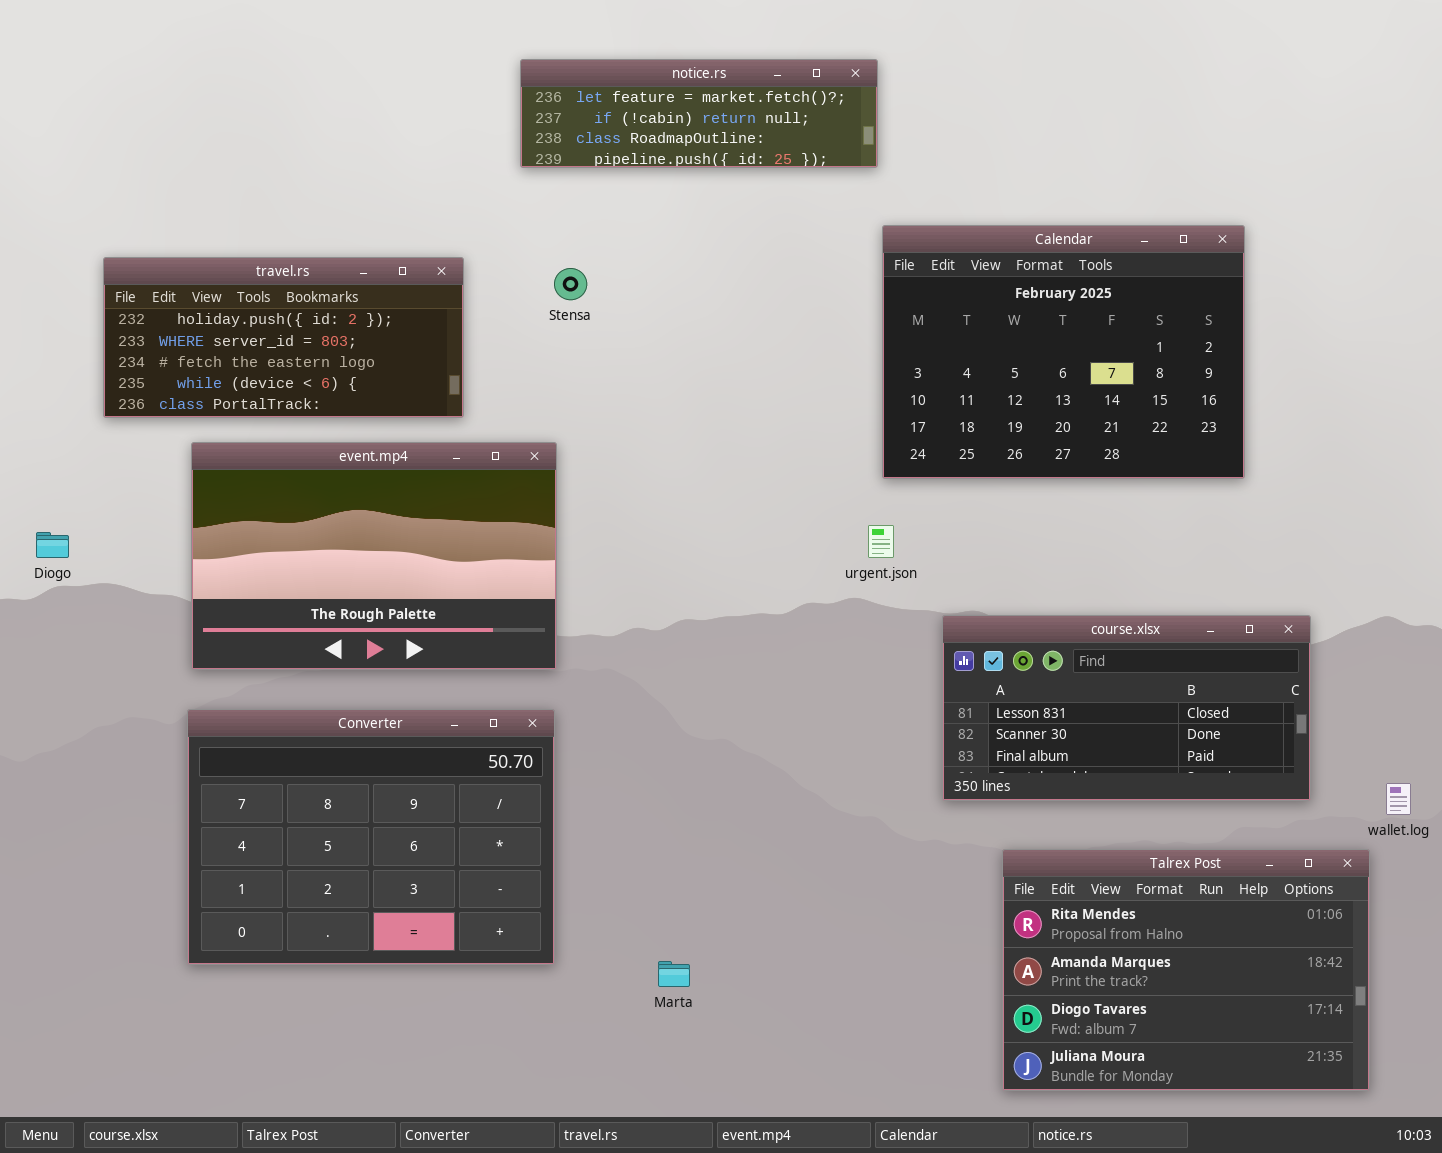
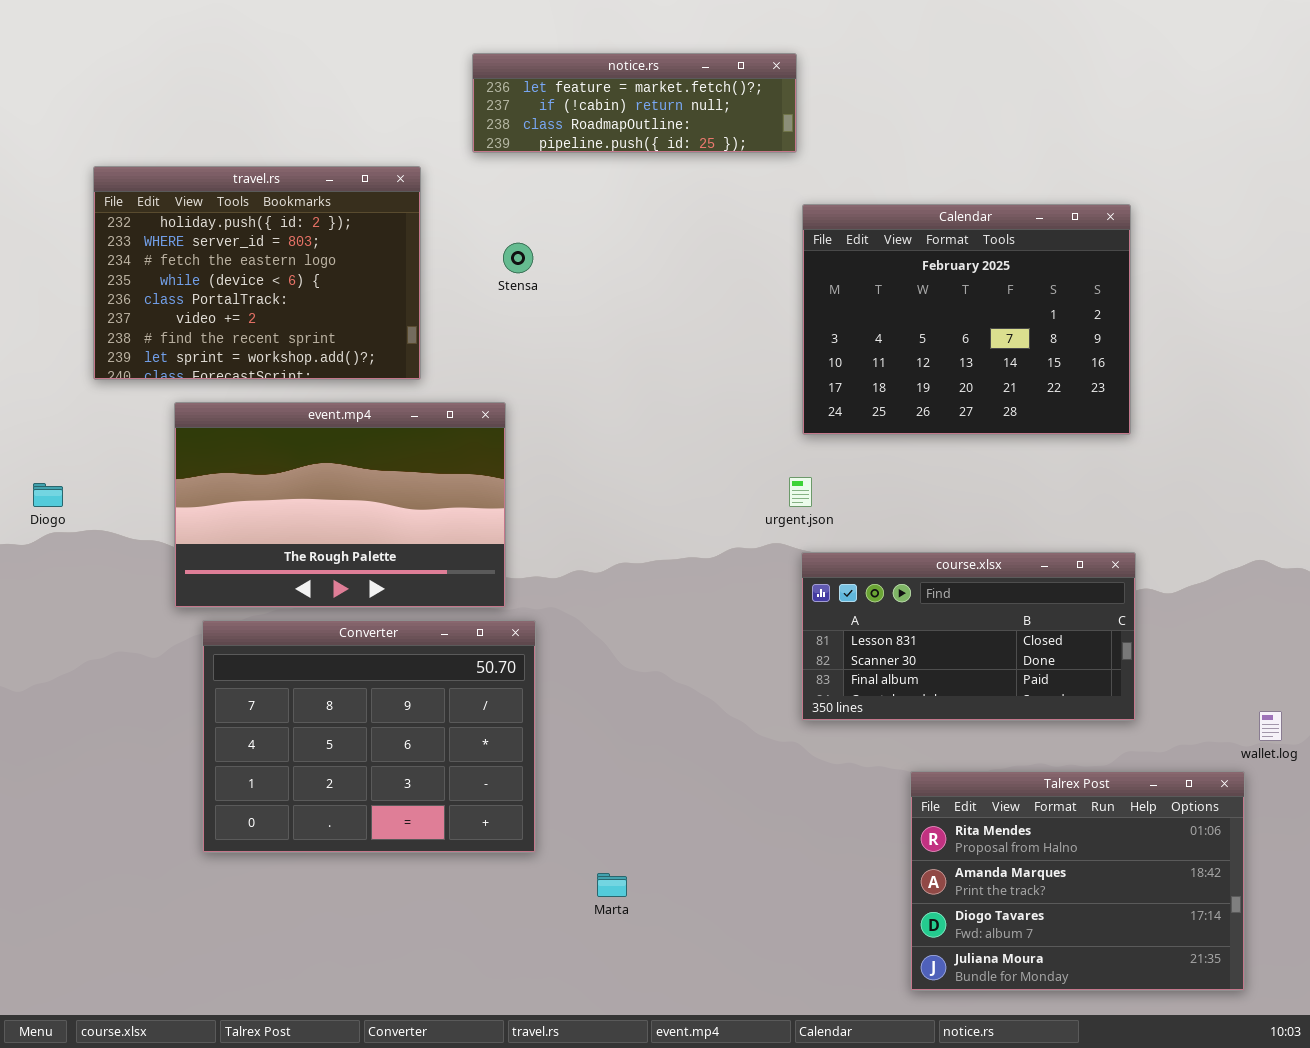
travel.rs: [103,257,464,418] -> [93,166,421,380], resized
course.xlsx: [942,615,1311,801] -> [801,552,1136,721], moved
Converter: [187,709,555,965] -> [202,620,536,853], moved

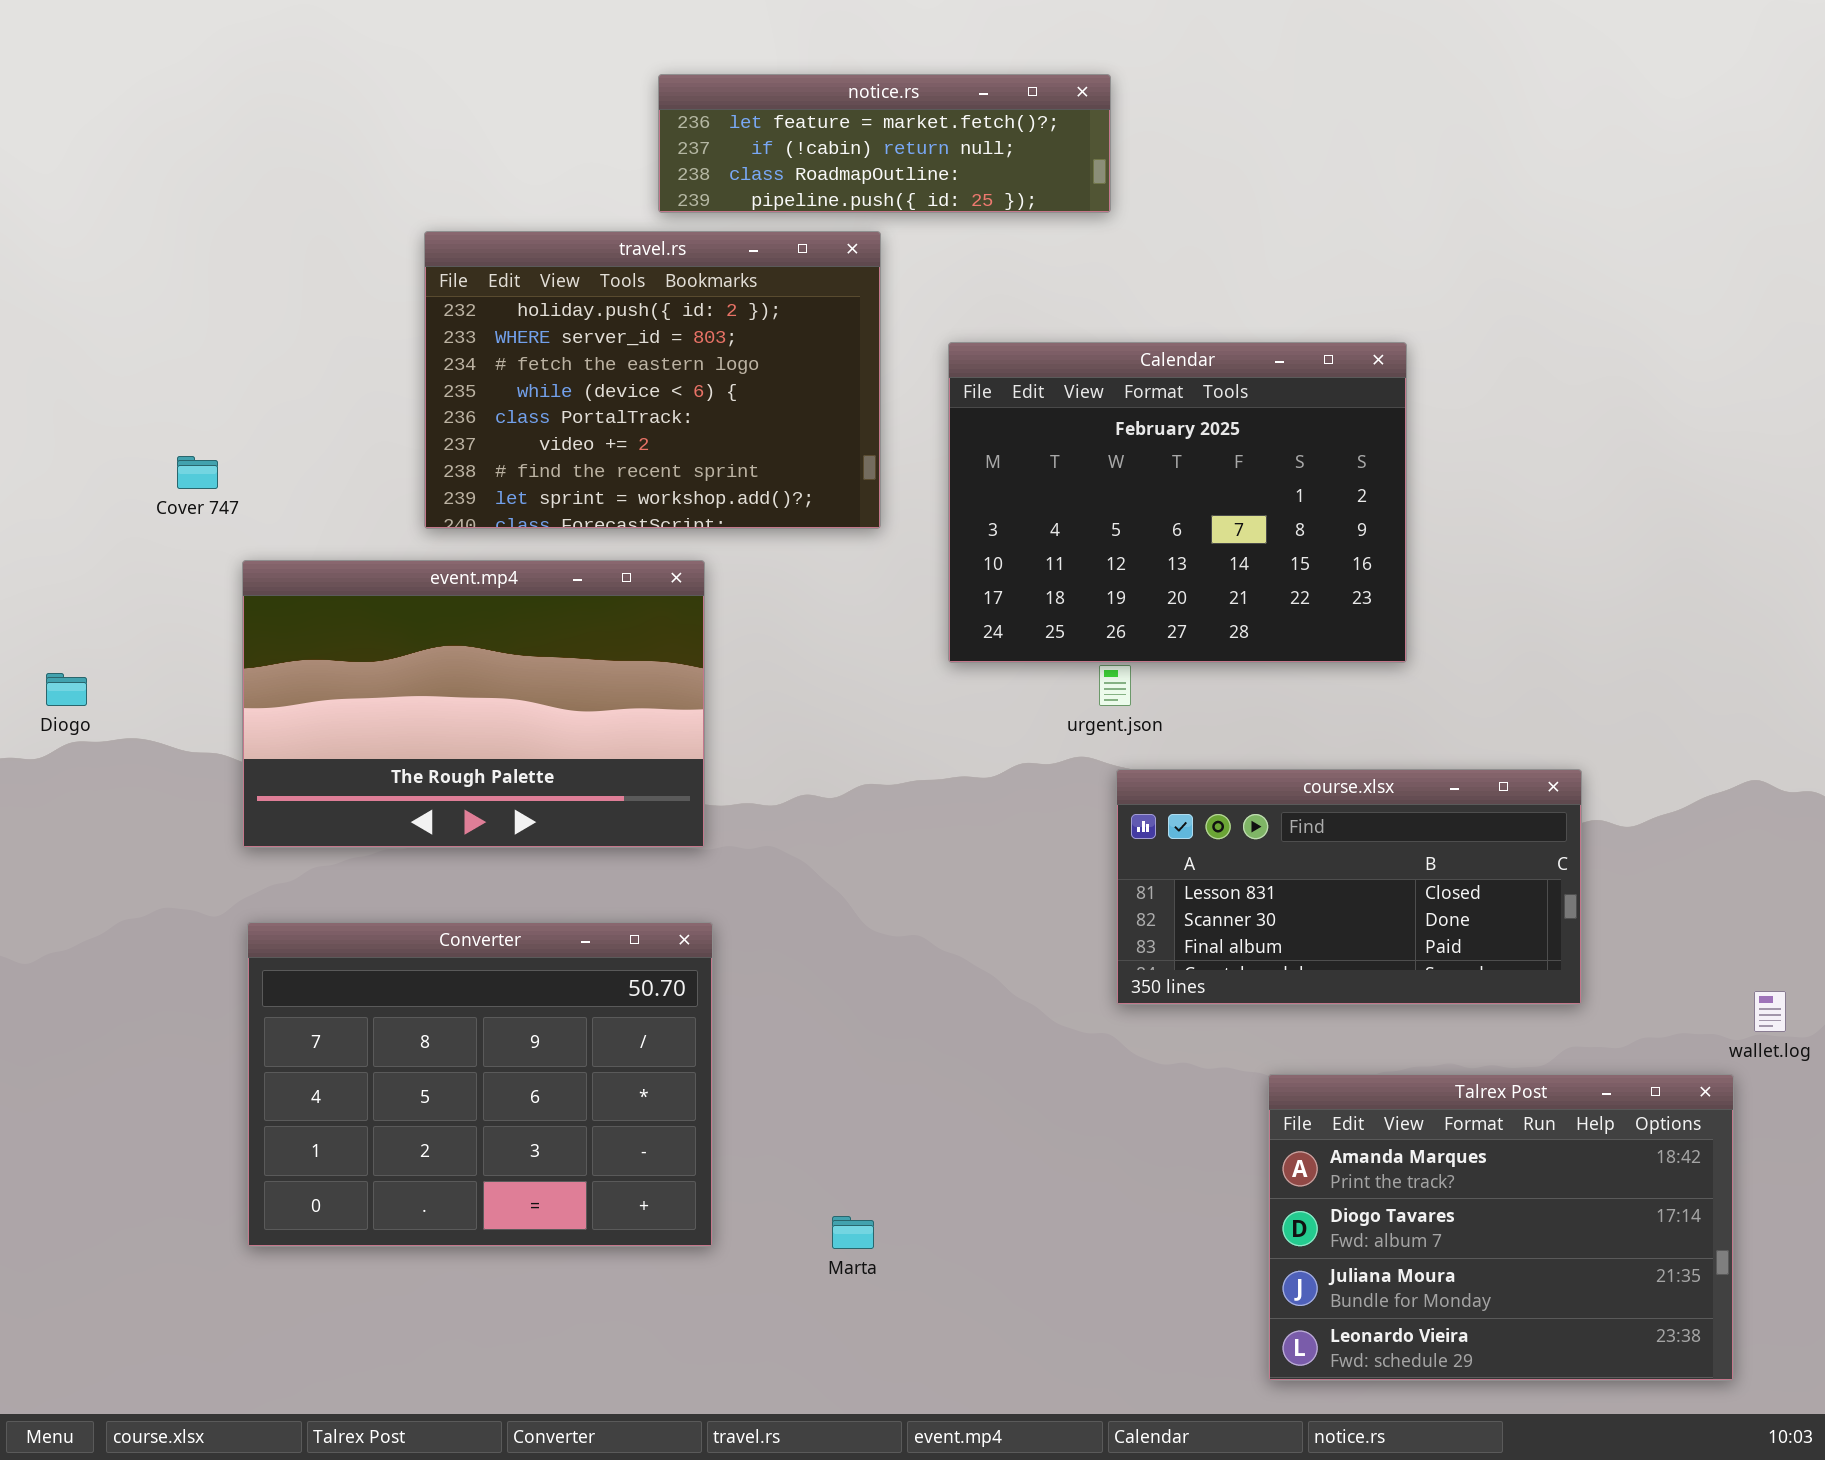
travel.rs: [93,166,421,380] -> [424,231,881,529], moved
Calendar: [802,204,1131,435] -> [948,342,1407,663], moved
Converter: [202,620,536,853] -> [247,922,713,1247], moved
Talrex Post: [910,771,1245,991] -> [1268,1074,1734,1381], scrolled down 1 row

